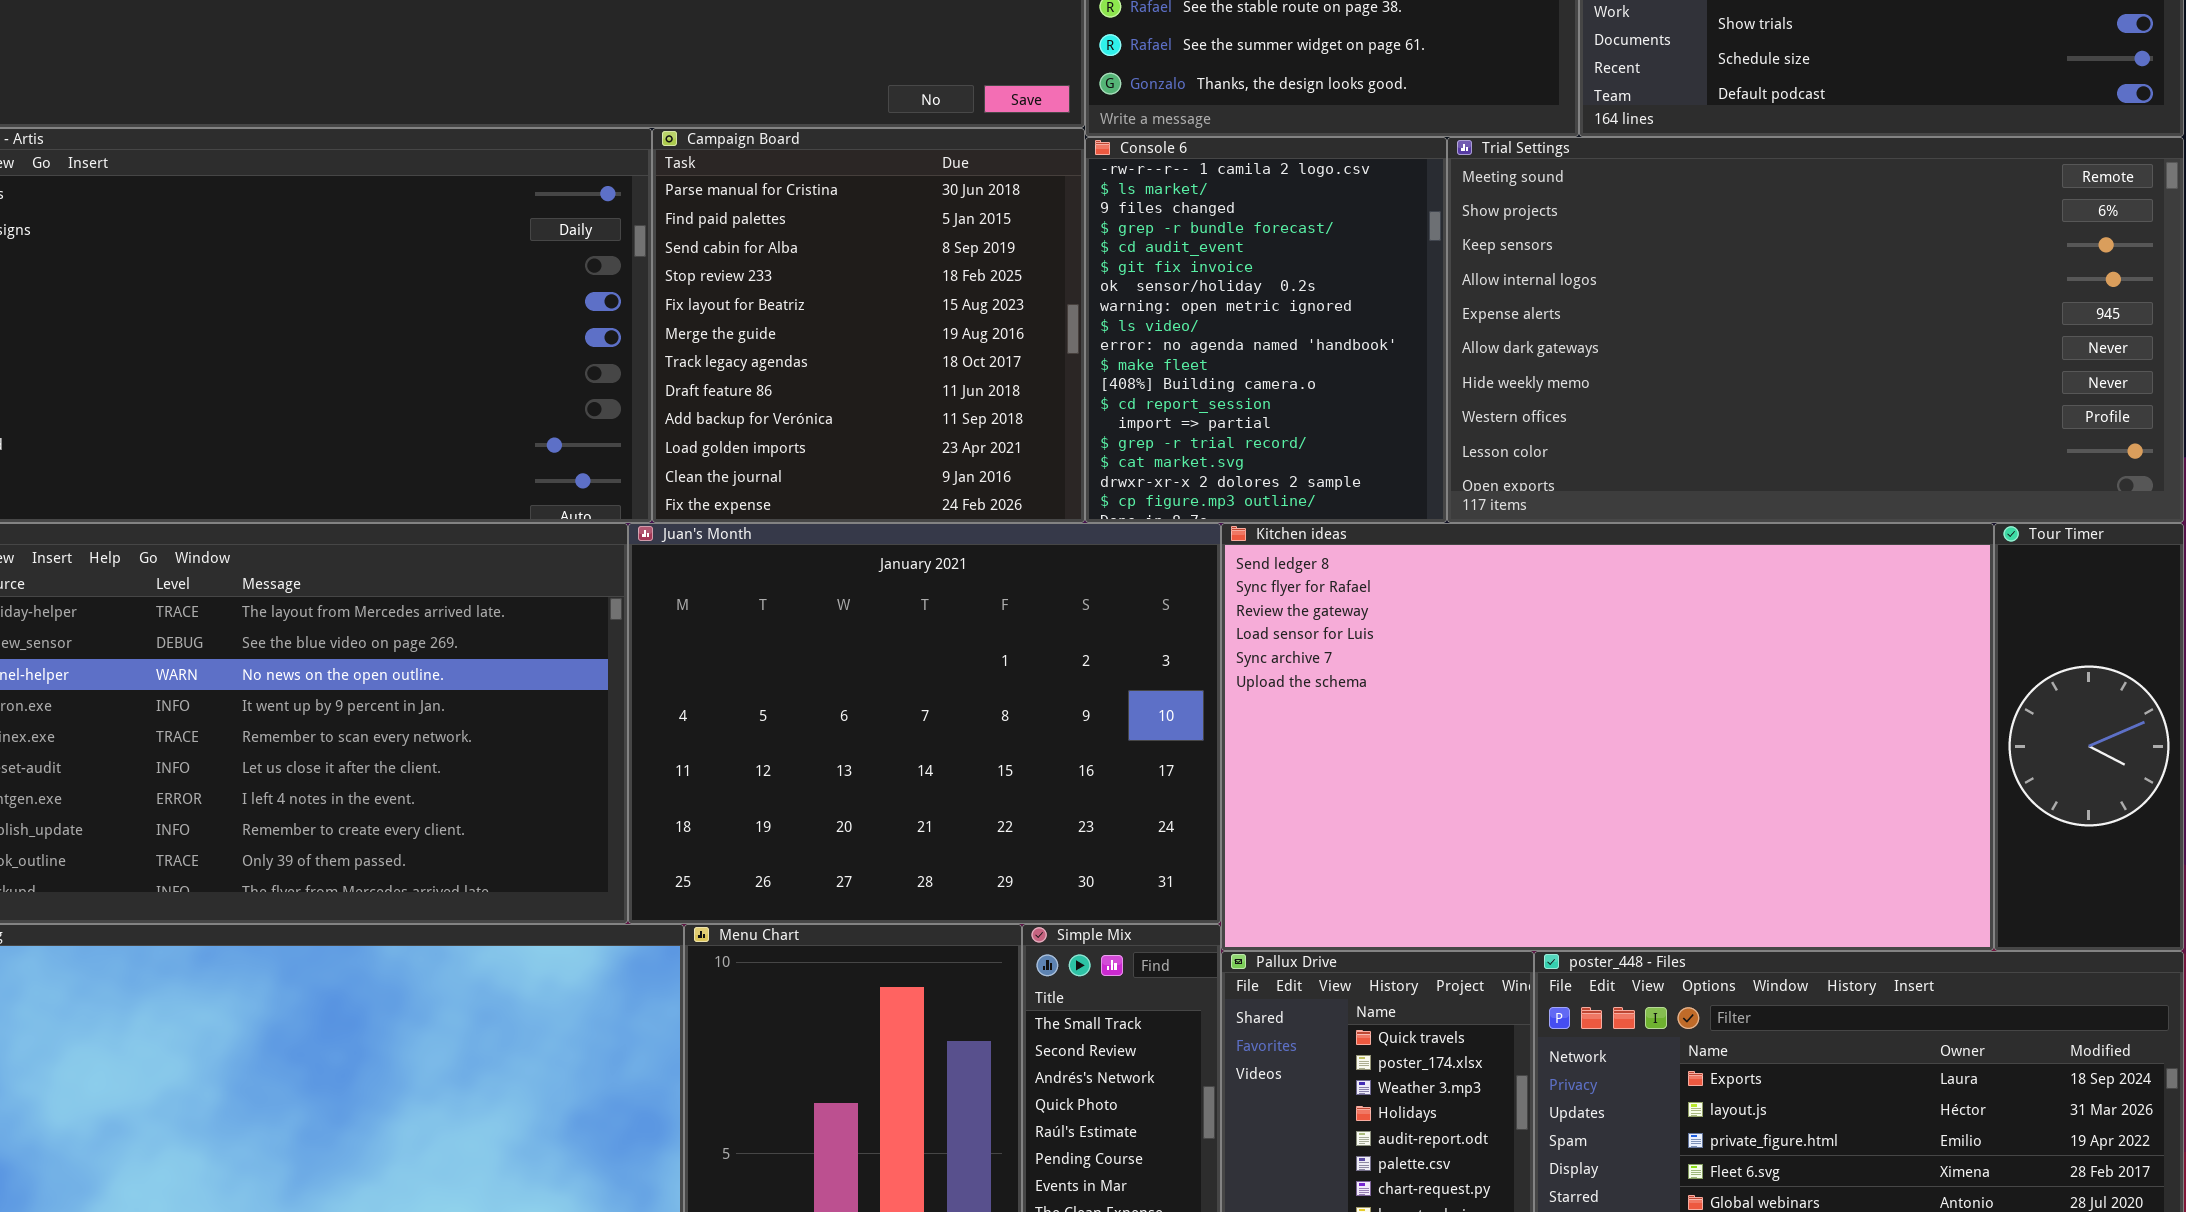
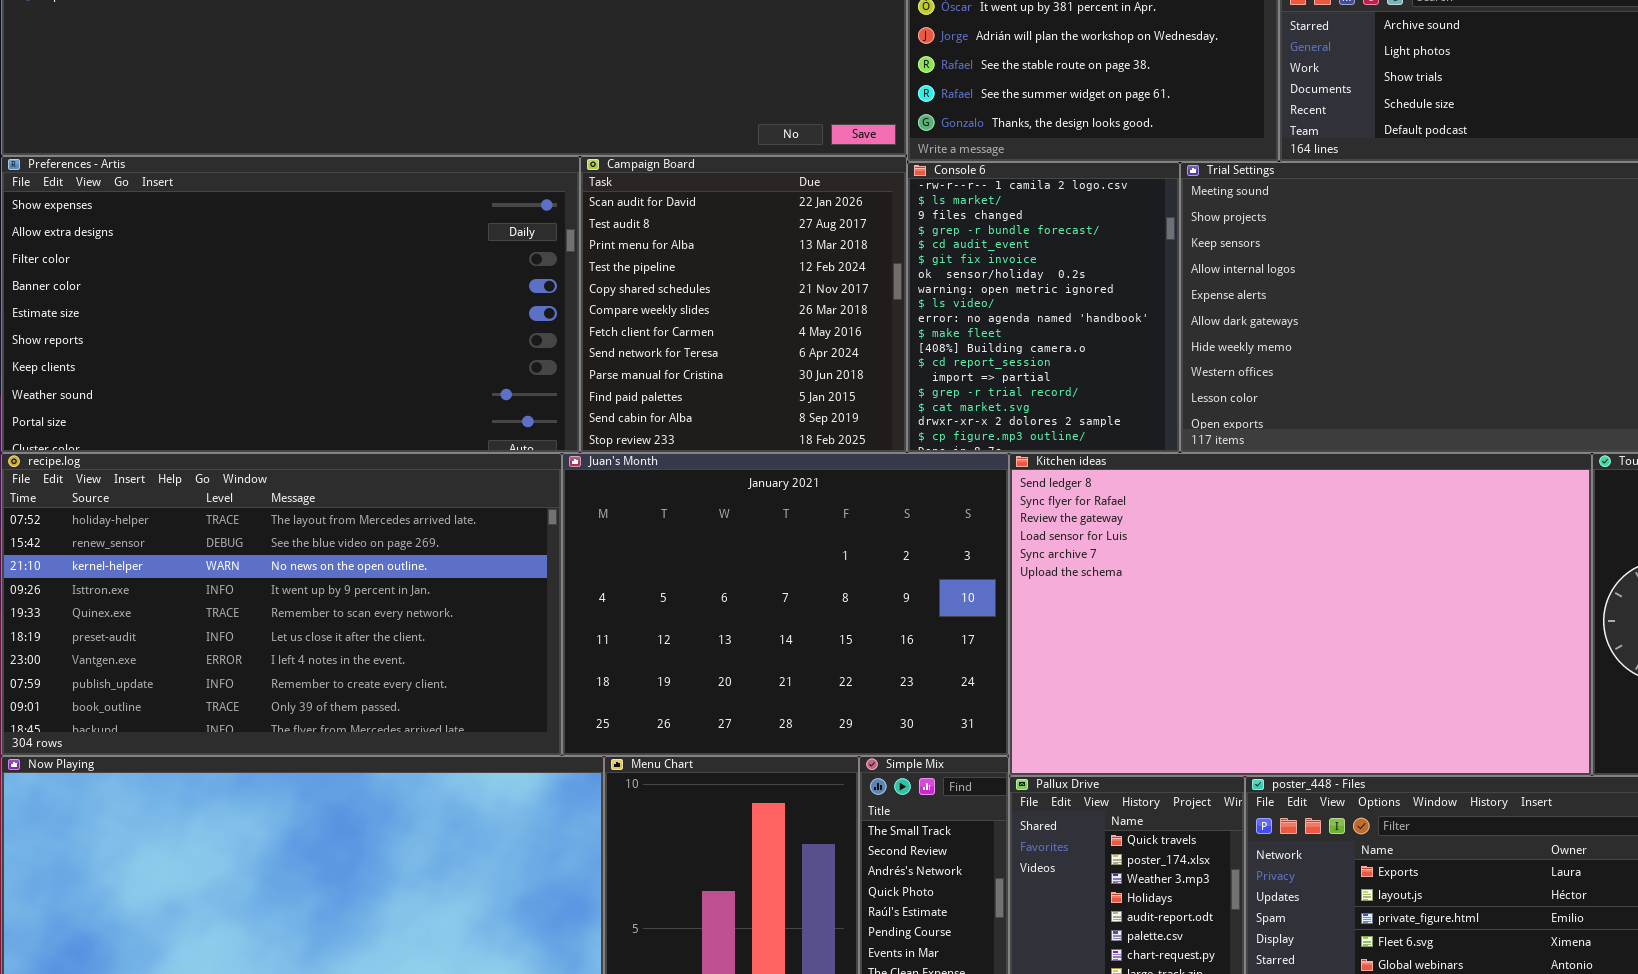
Campaign Board: [652,128,1085,523] -> [580,156,907,453], scrolled up 8 rows

